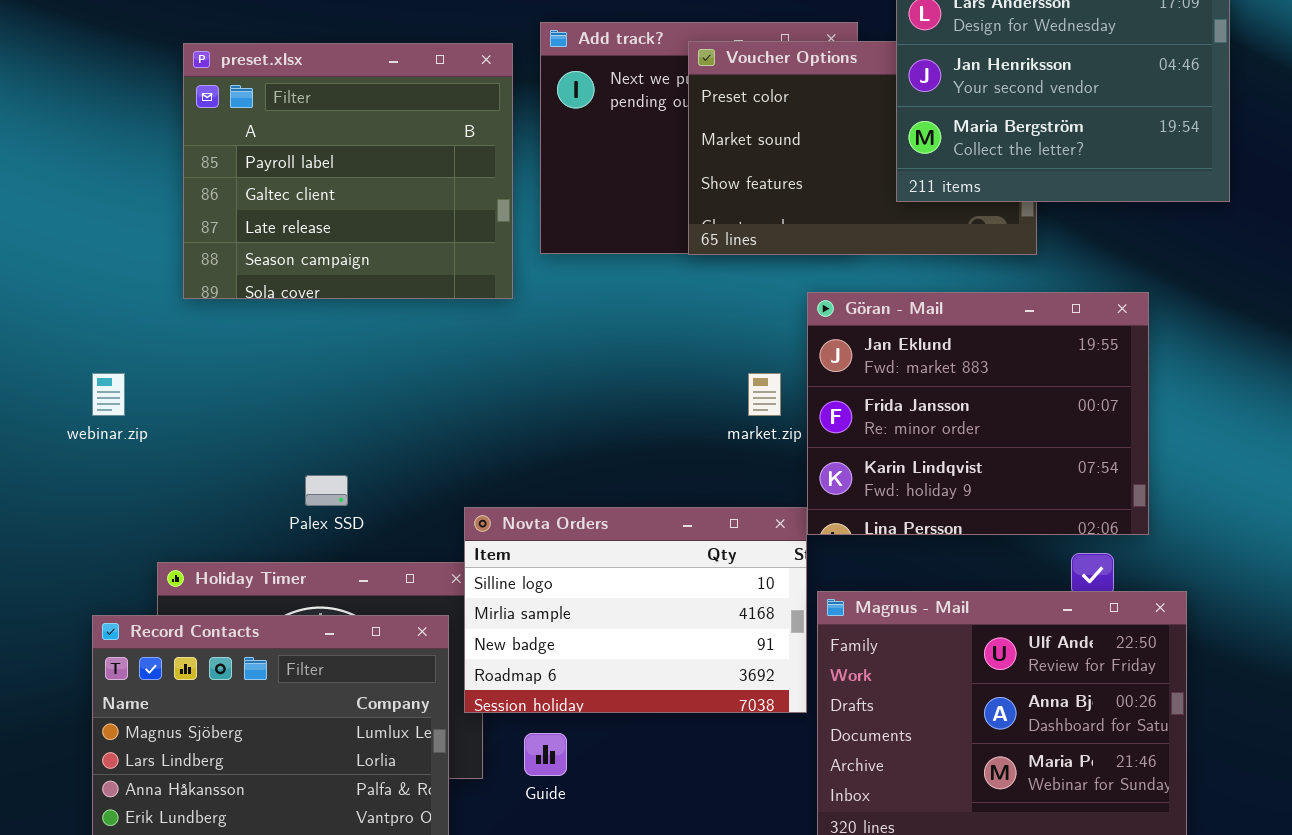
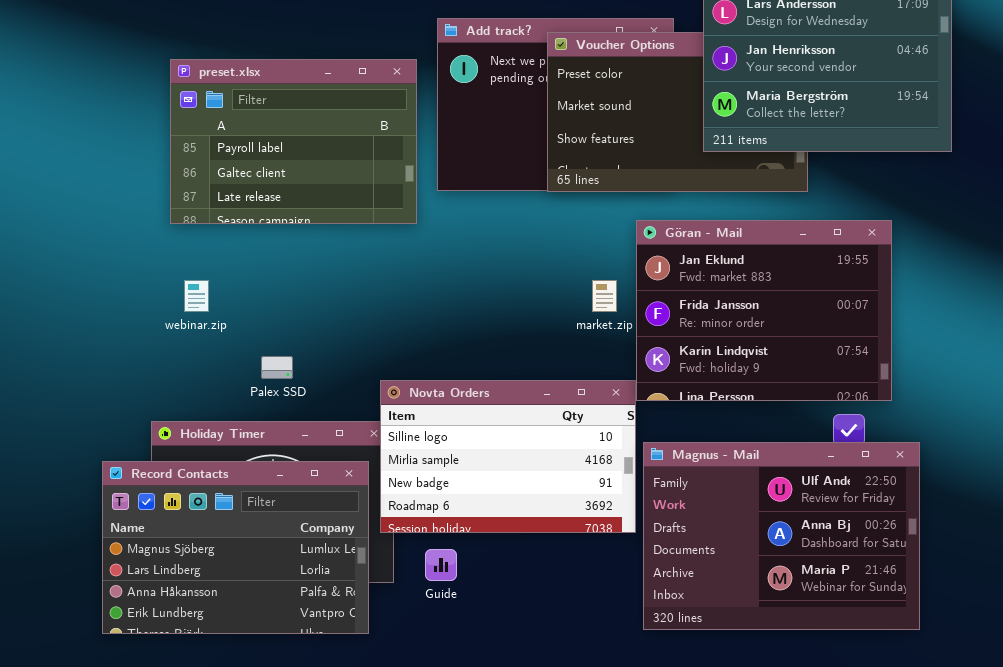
preset.xlsx: [183,43,513,299] -> [170,59,417,224], resized
webinar.zip: [92,373,125,416] -> [184,280,209,312], moved

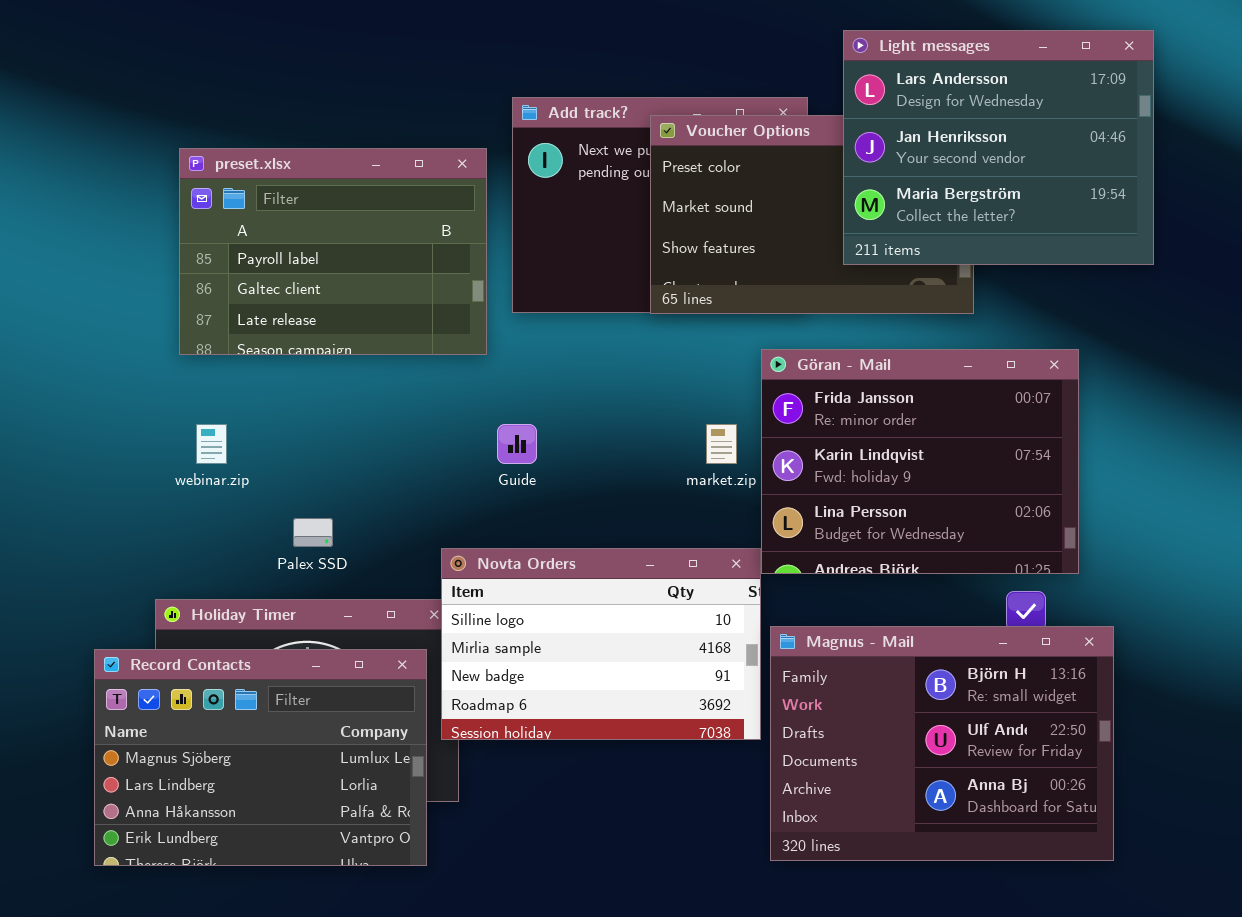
Göran - Mail: [636,220,892,401] -> [761,349,1079,574], scrolled down 1 row
Magnus - Mail: [643,442,920,630] -> [770,626,1114,861], scrolled up 1 row
Guide: [425,549,457,581] -> [497,424,537,464], moved

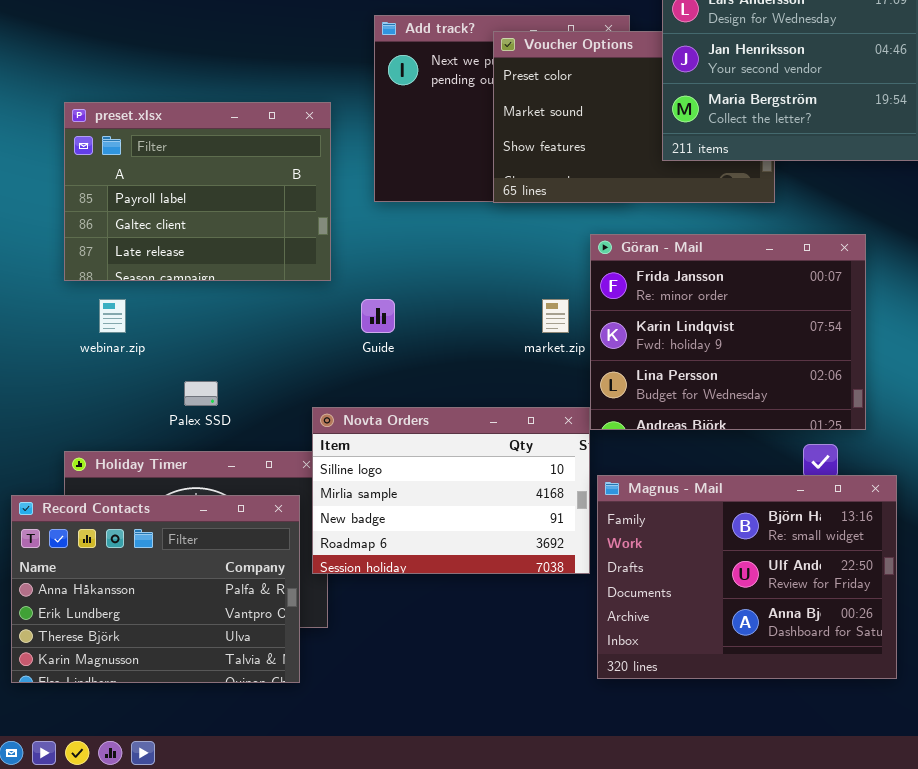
preset.xlsx: [179,148,487,355] -> [64,102,331,281], moved
Record Contacts: [94,649,427,866] -> [11,495,300,683], scrolled down 2 rows

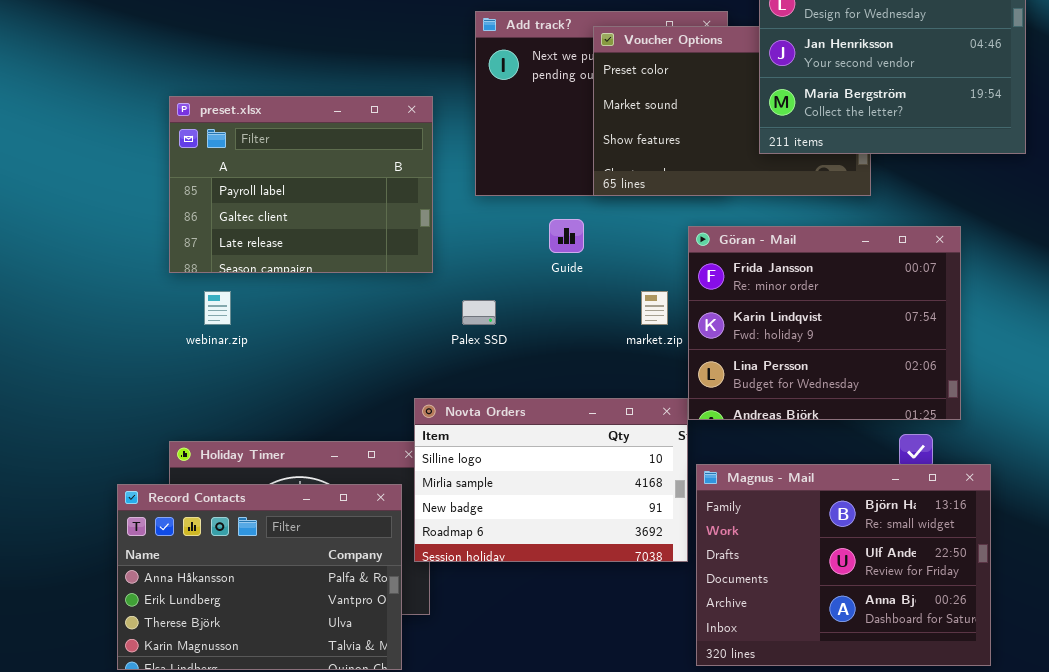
Guide: [361,299,395,333] -> [549,219,584,253], moved
Palex SSD: [184,381,218,406] -> [462,300,496,325], moved

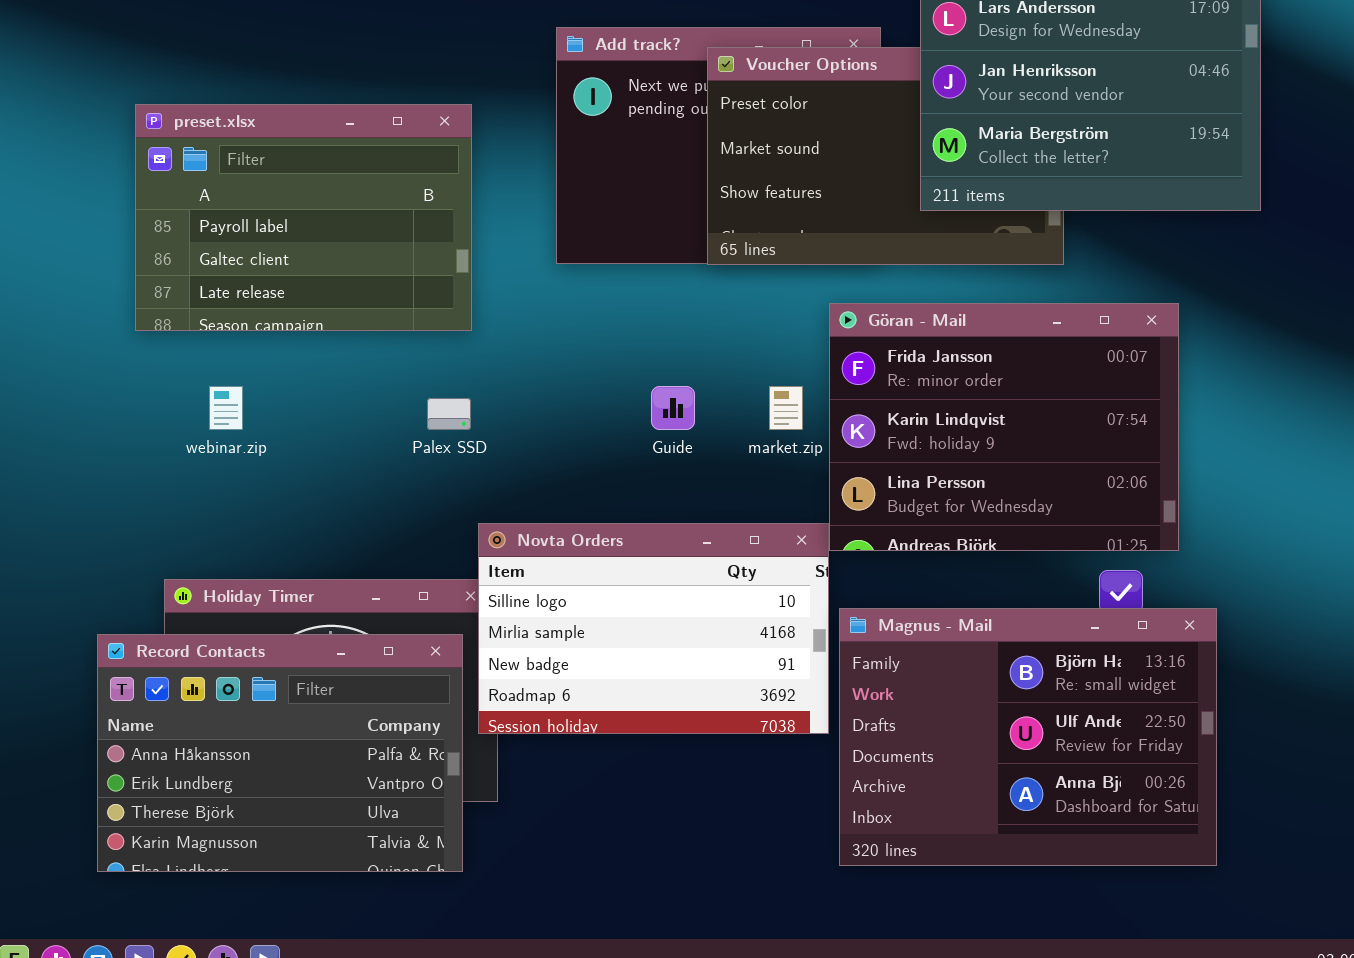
preset.xlsx: [169,96,433,273] -> [135,104,472,331], moved
Guide: [549,219,584,253] -> [651,386,695,430], moved
Palex SSD: [462,300,496,325] -> [427,398,471,430], moved

